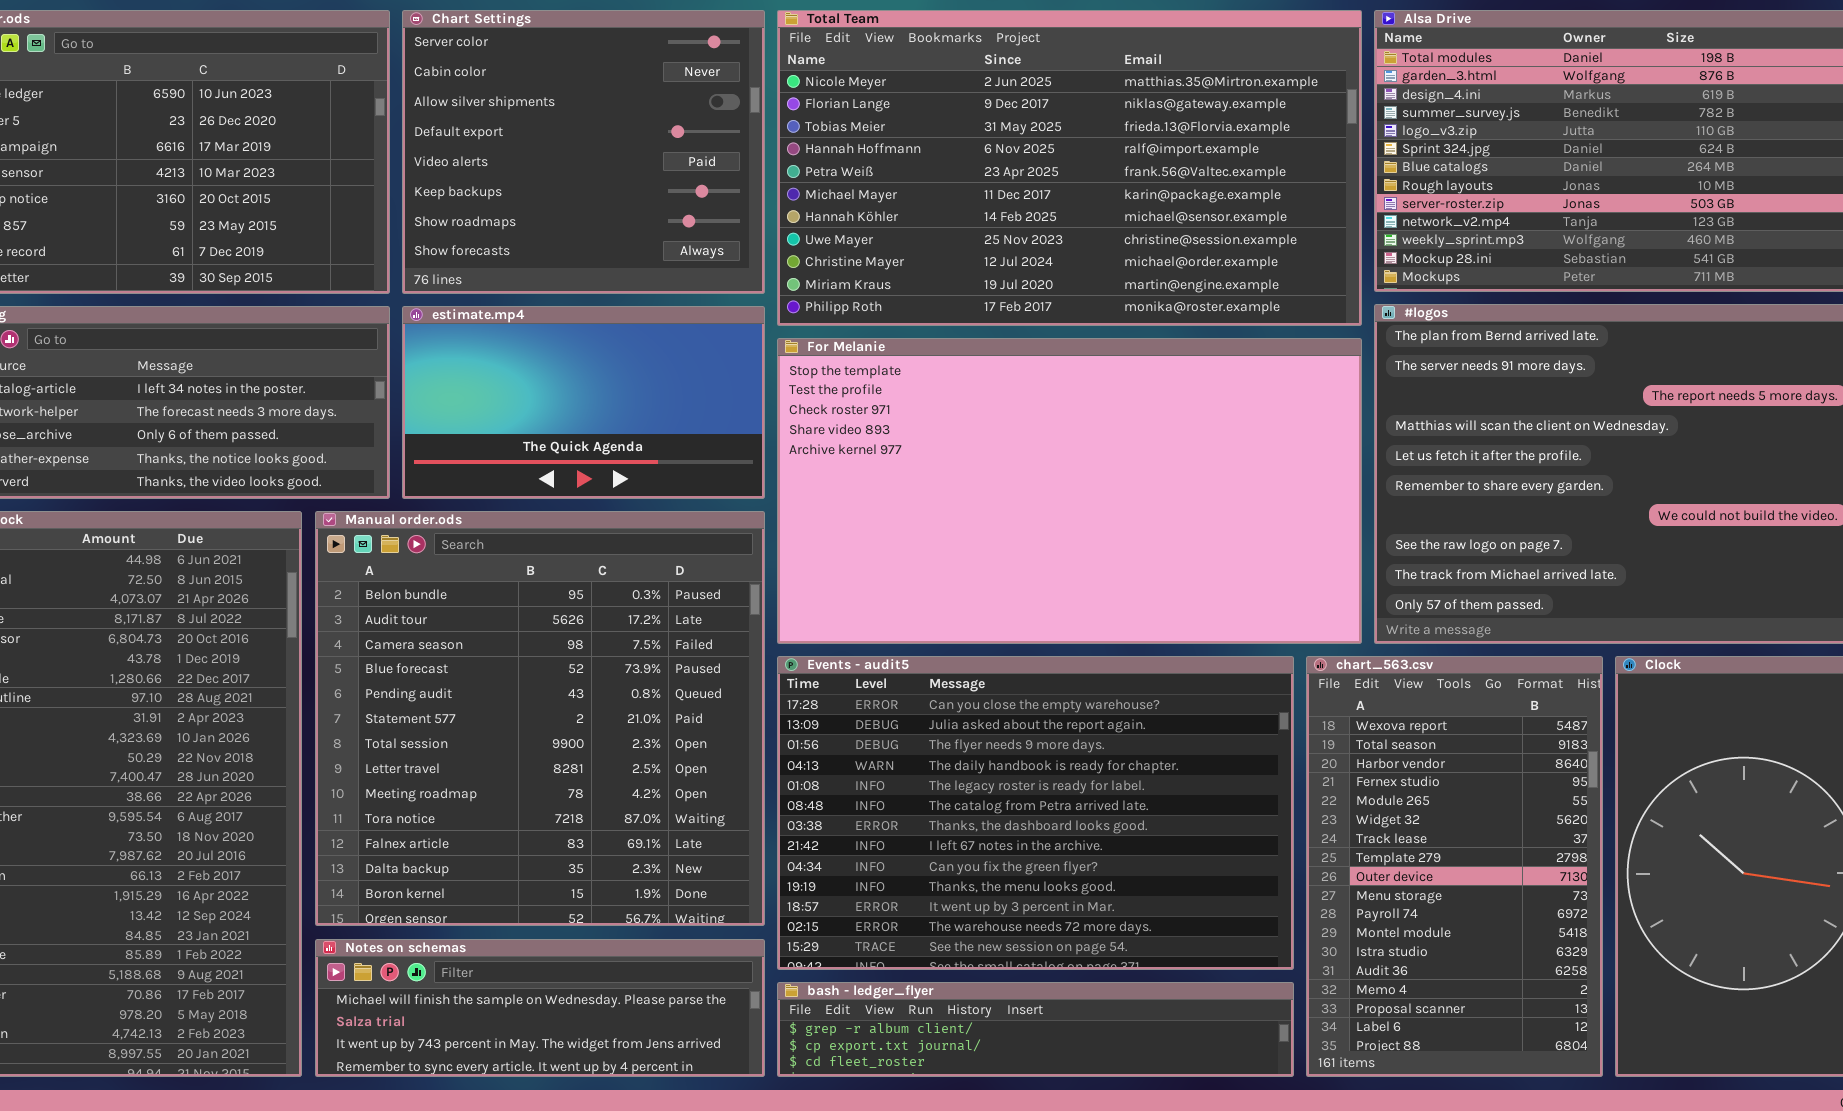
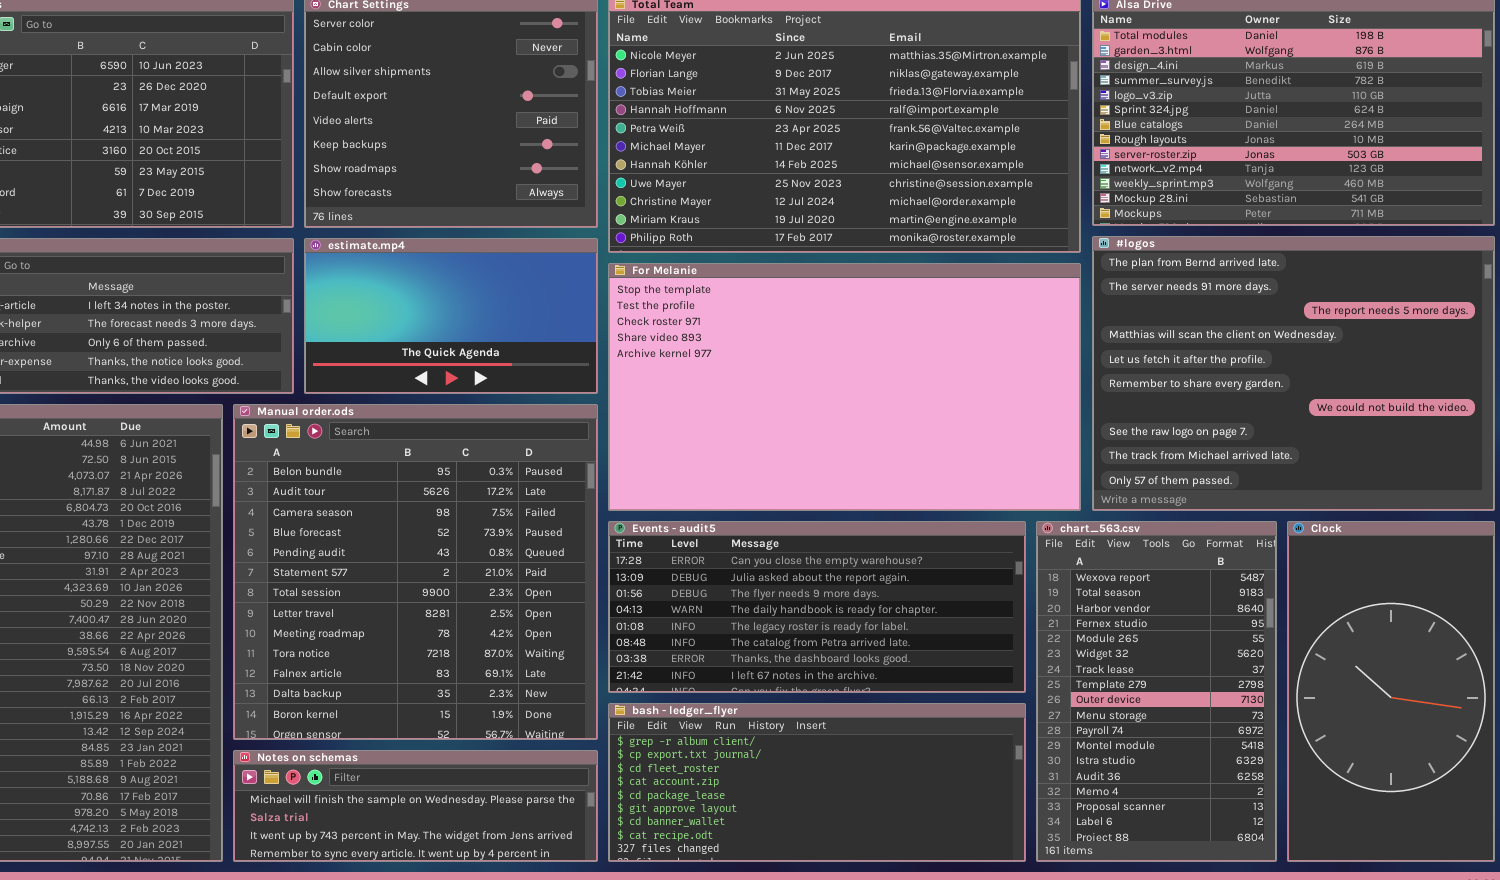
Events - audit5: [777,656,1294,970] -> [608,521,1026,693], resized
bash - ledger_flyer: [777,982,1294,1077] -> [608,703,1026,862], resized

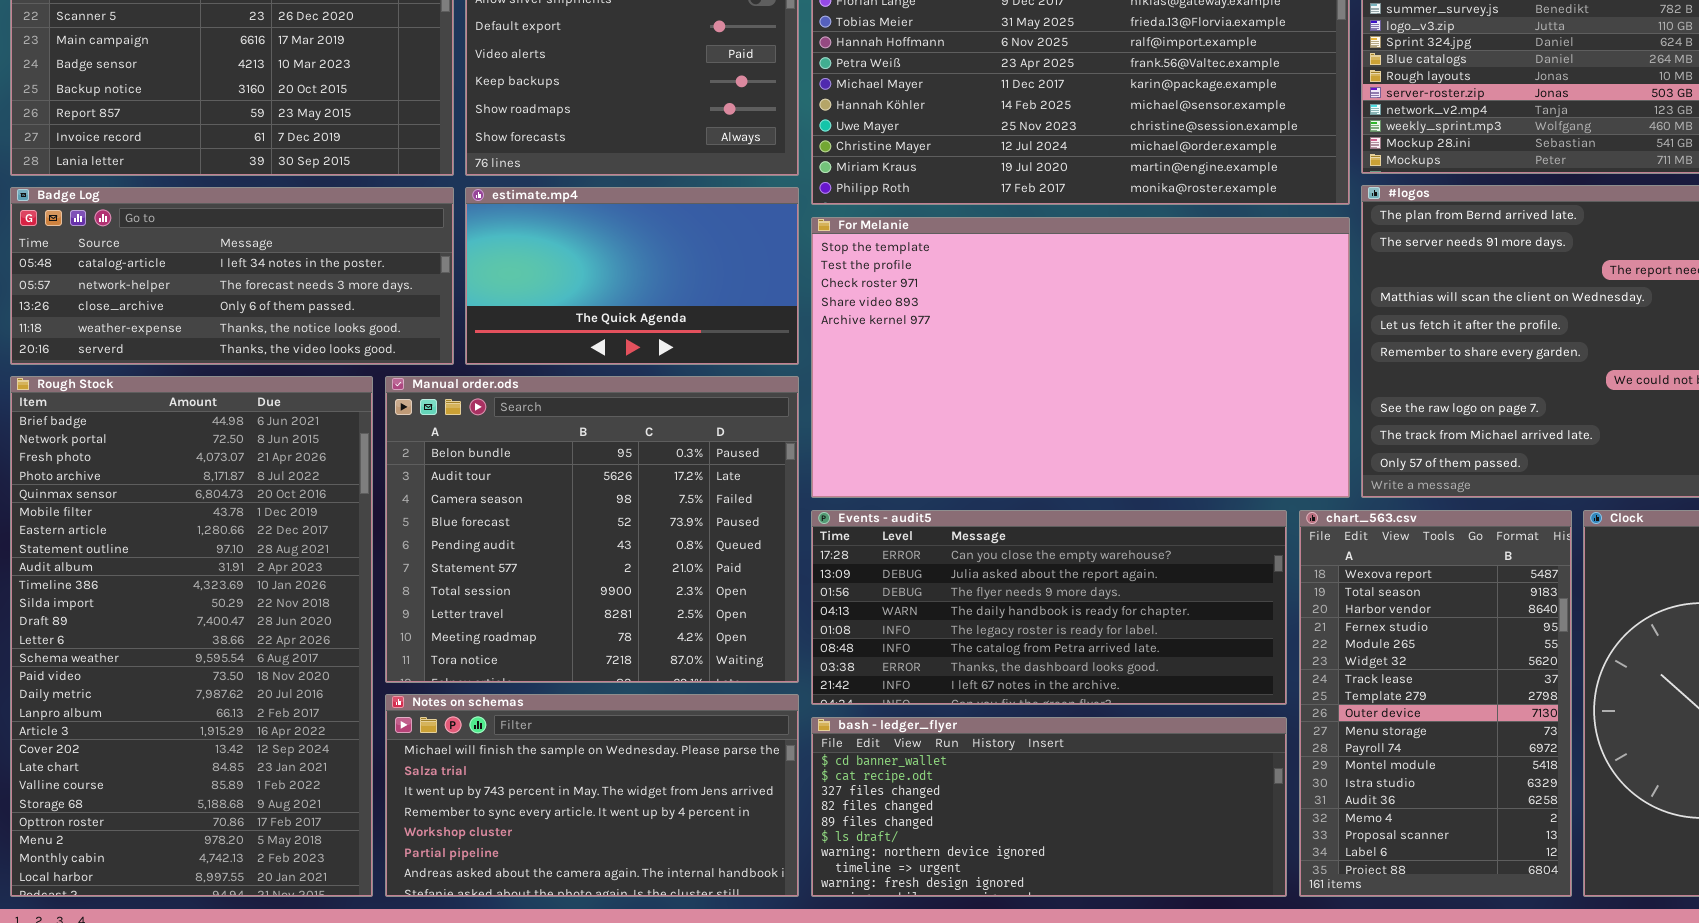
Manual order.ods: [233,404,598,740] -> [385,376,799,683], resized
bash - ledger_flyer: [608,703,1026,862] -> [811,717,1287,897], scrolled down 6 rows
Notes on schemas: [233,750,598,862] -> [385,694,799,897], resized

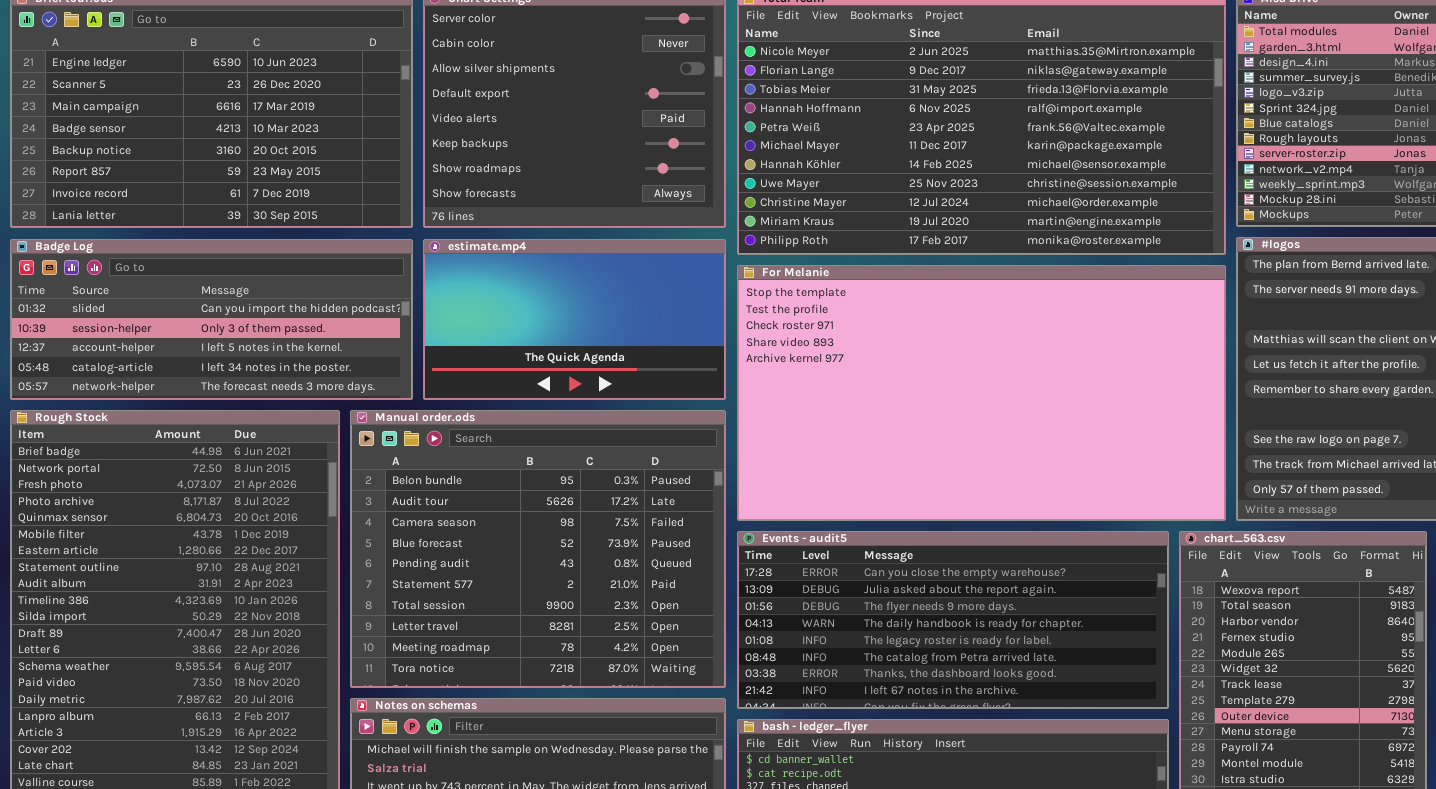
Badge Log: [10,187,454,365] -> [10,239,413,400], scrolled up 3 rows

